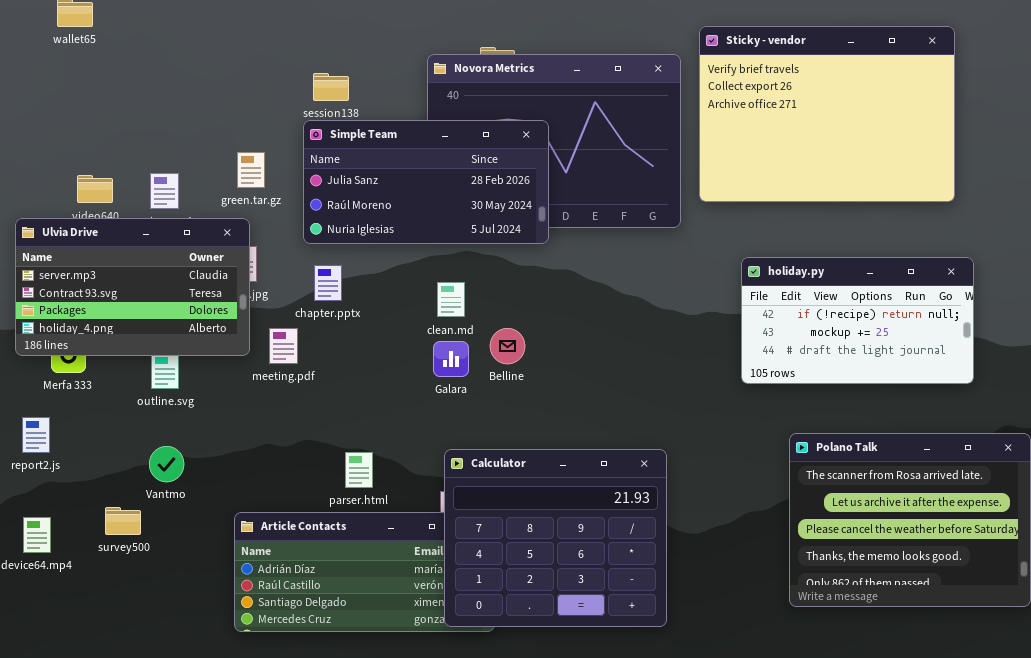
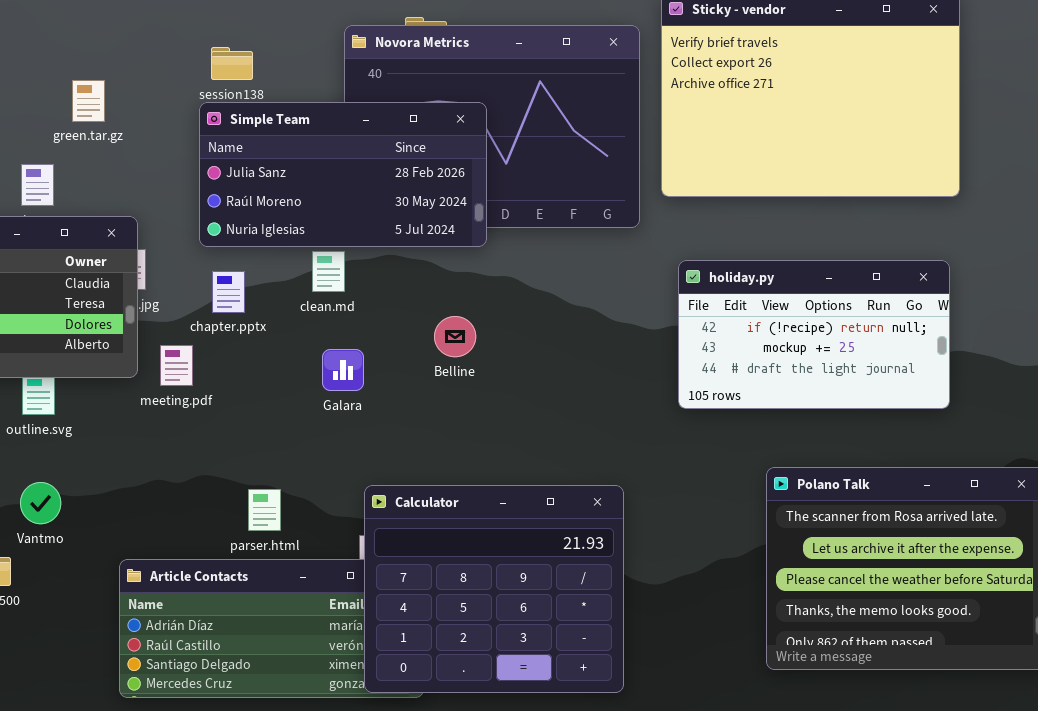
green.tar.gz: [237,152,265,188] -> [72,80,105,122], moved
holiday.py: [741,257,974,384] -> [678,260,950,409], moved
clean.md: [437,282,465,317] -> [312,251,345,292], moved
Belline: [490,328,525,364] -> [434,316,476,357], moved
Galara: [433,341,469,377] -> [322,349,364,391], moved

